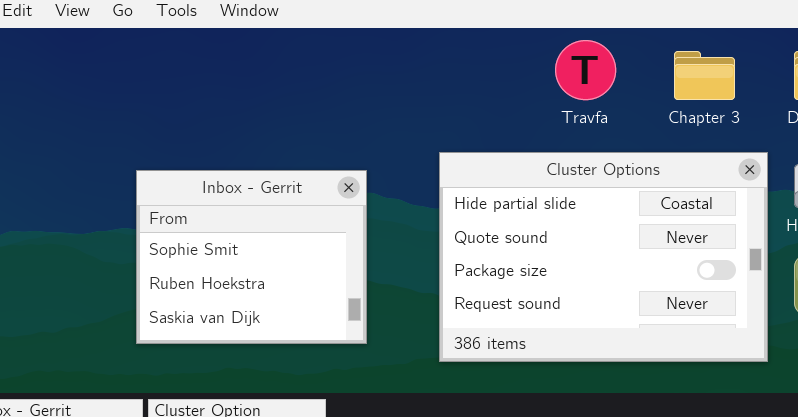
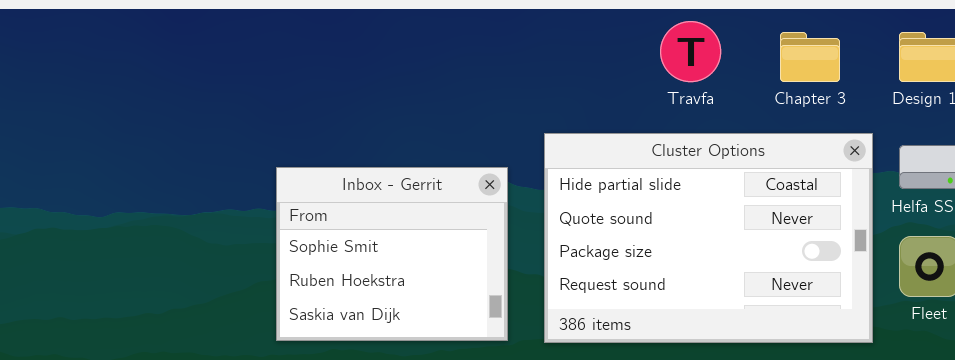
Inbox - Gerrit: [136,170,367,344] -> [276,167,508,341], moved

